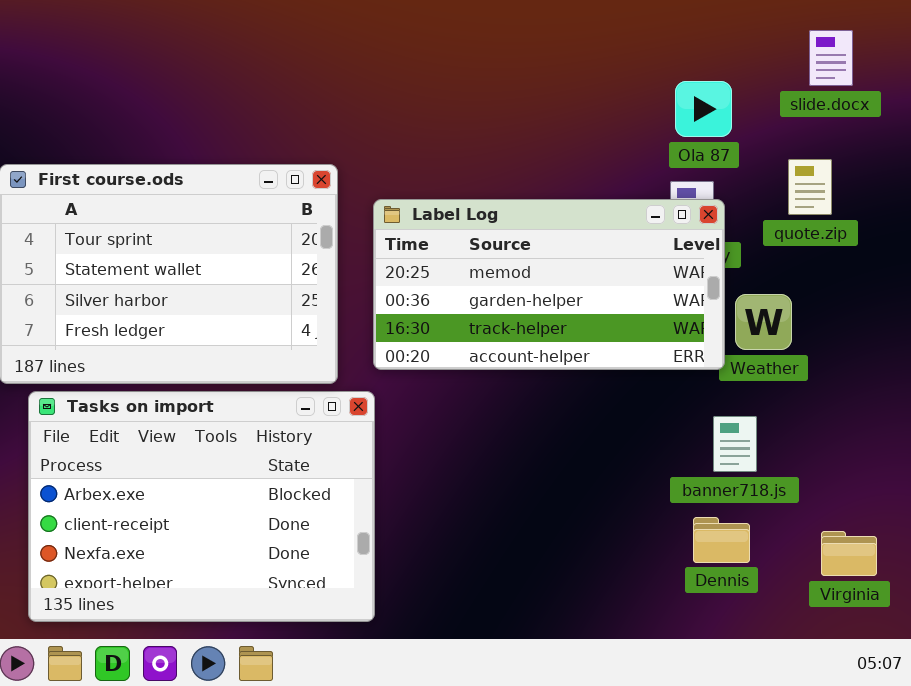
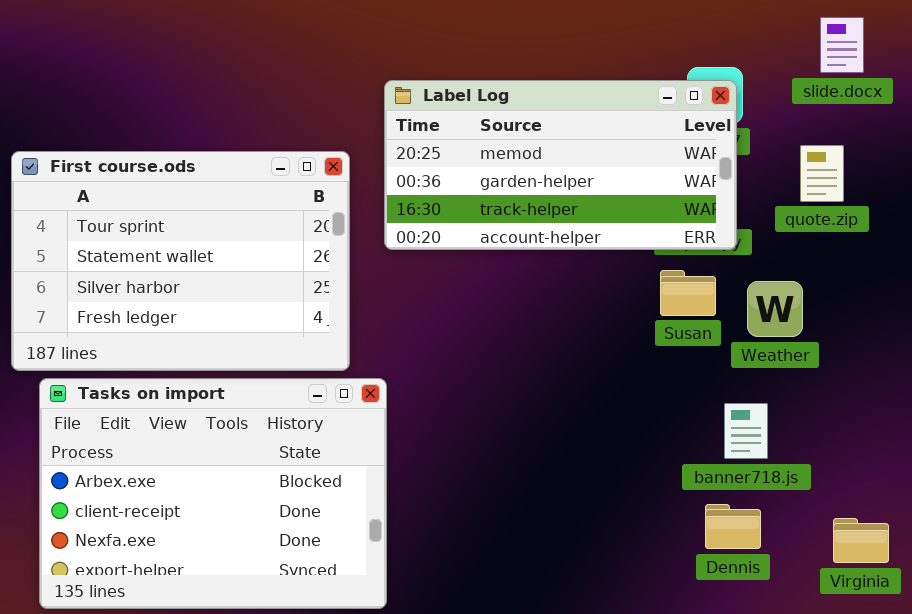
Label Log: [373,199,725,370] -> [384,80,737,250], moved

